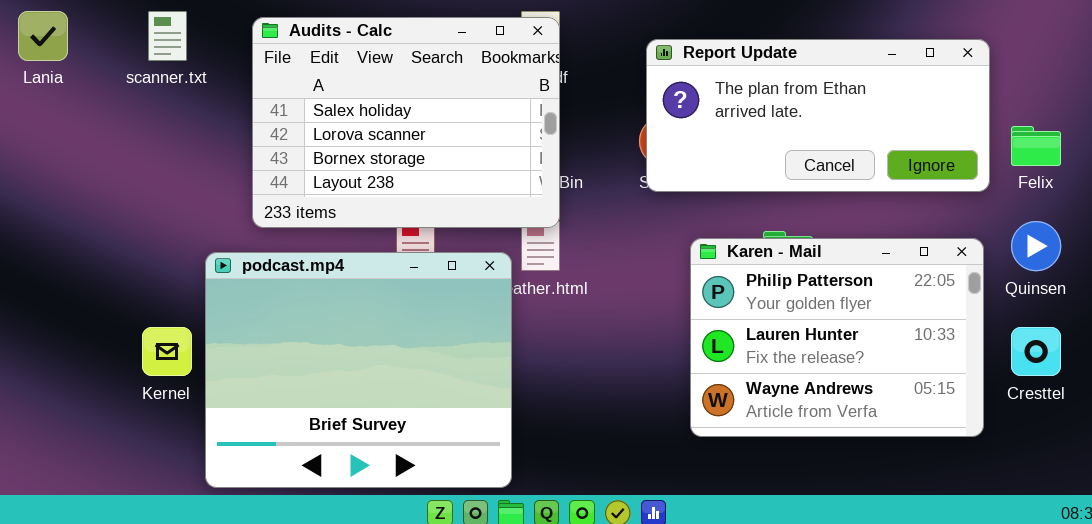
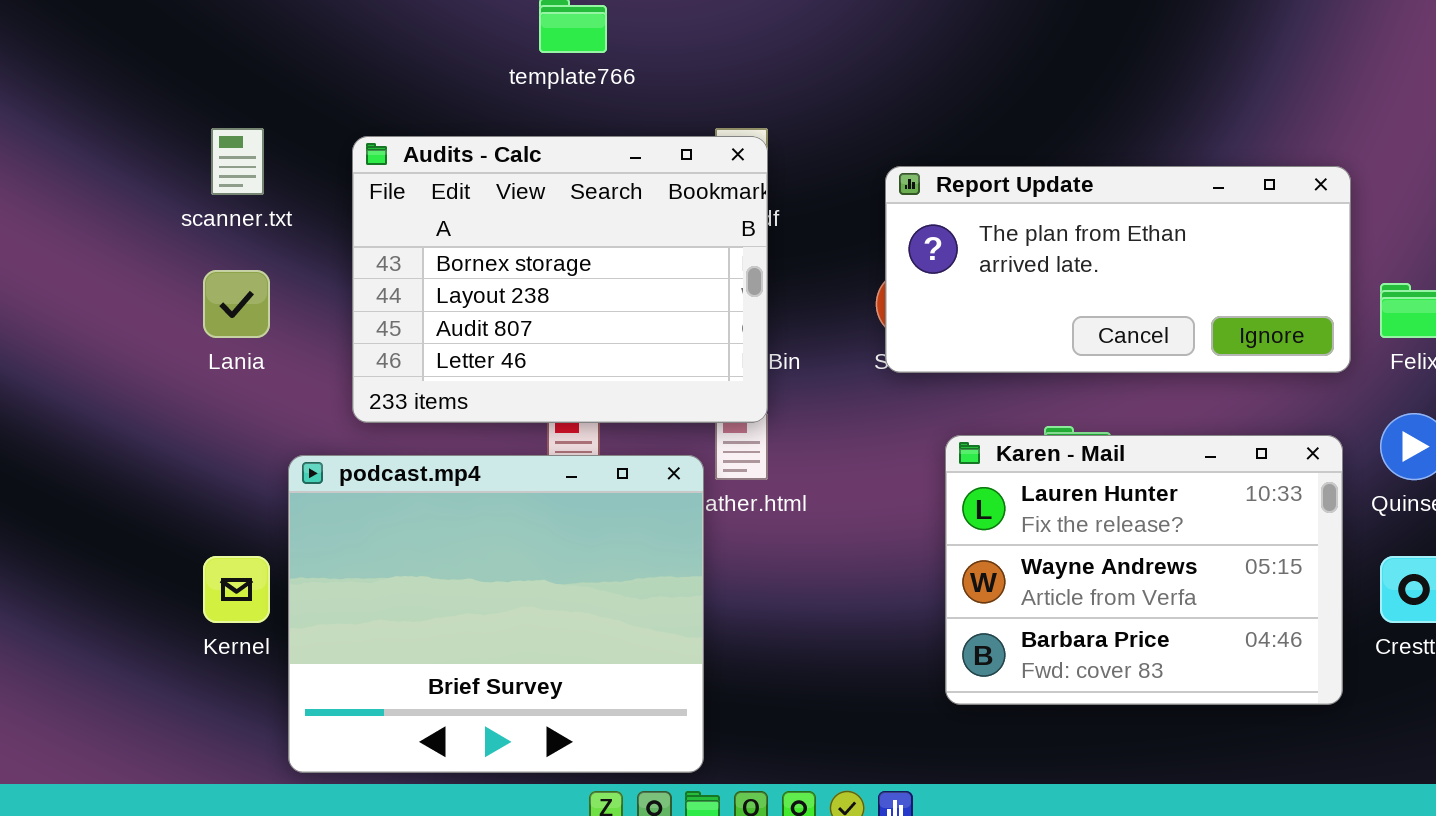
Lania: [18,11,68,61] -> [203,270,270,338], moved
Audits - Calc: [252,17,560,228] -> [352,136,768,423], scrolled down 2 rows
Karen - Mail: [690,238,984,437] -> [945,435,1343,705], scrolled down 1 row

